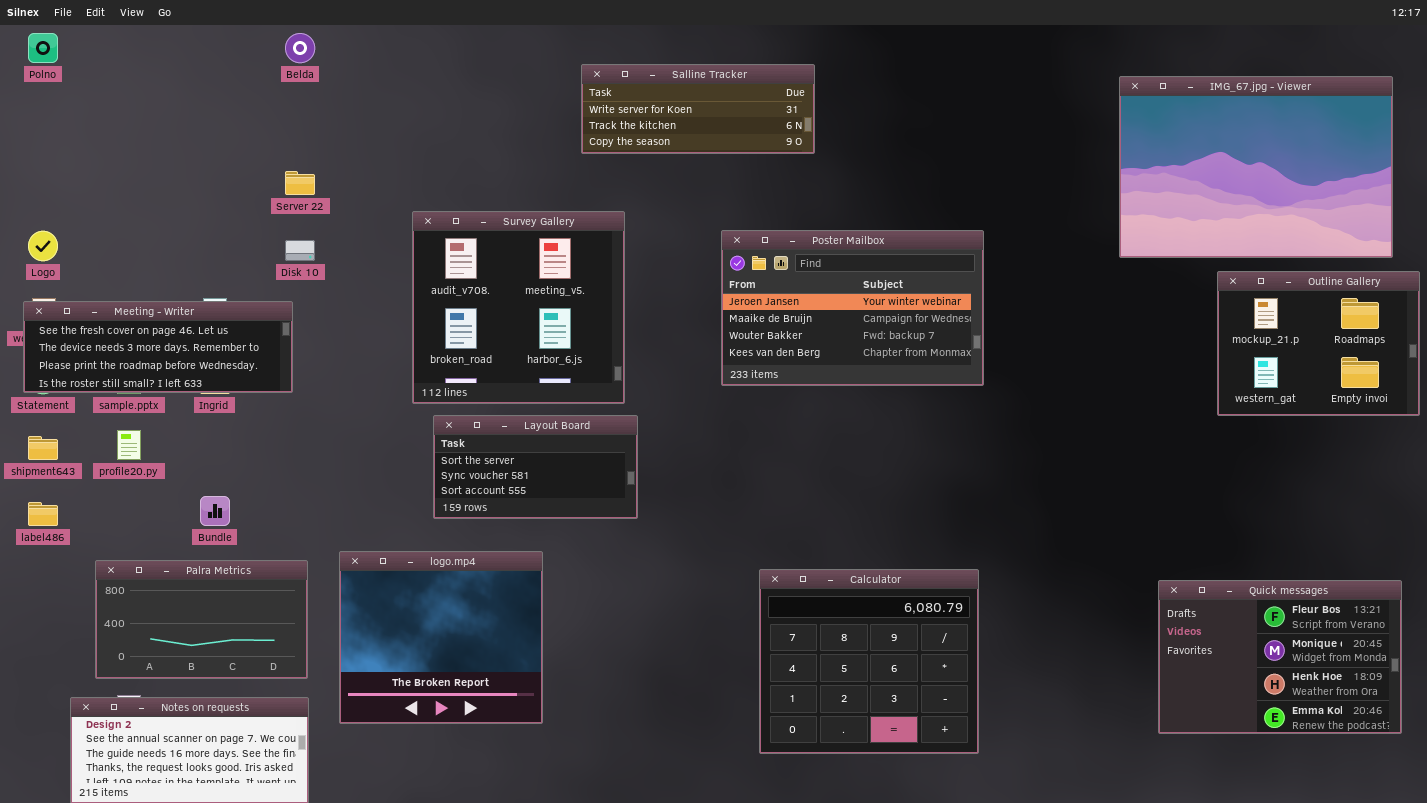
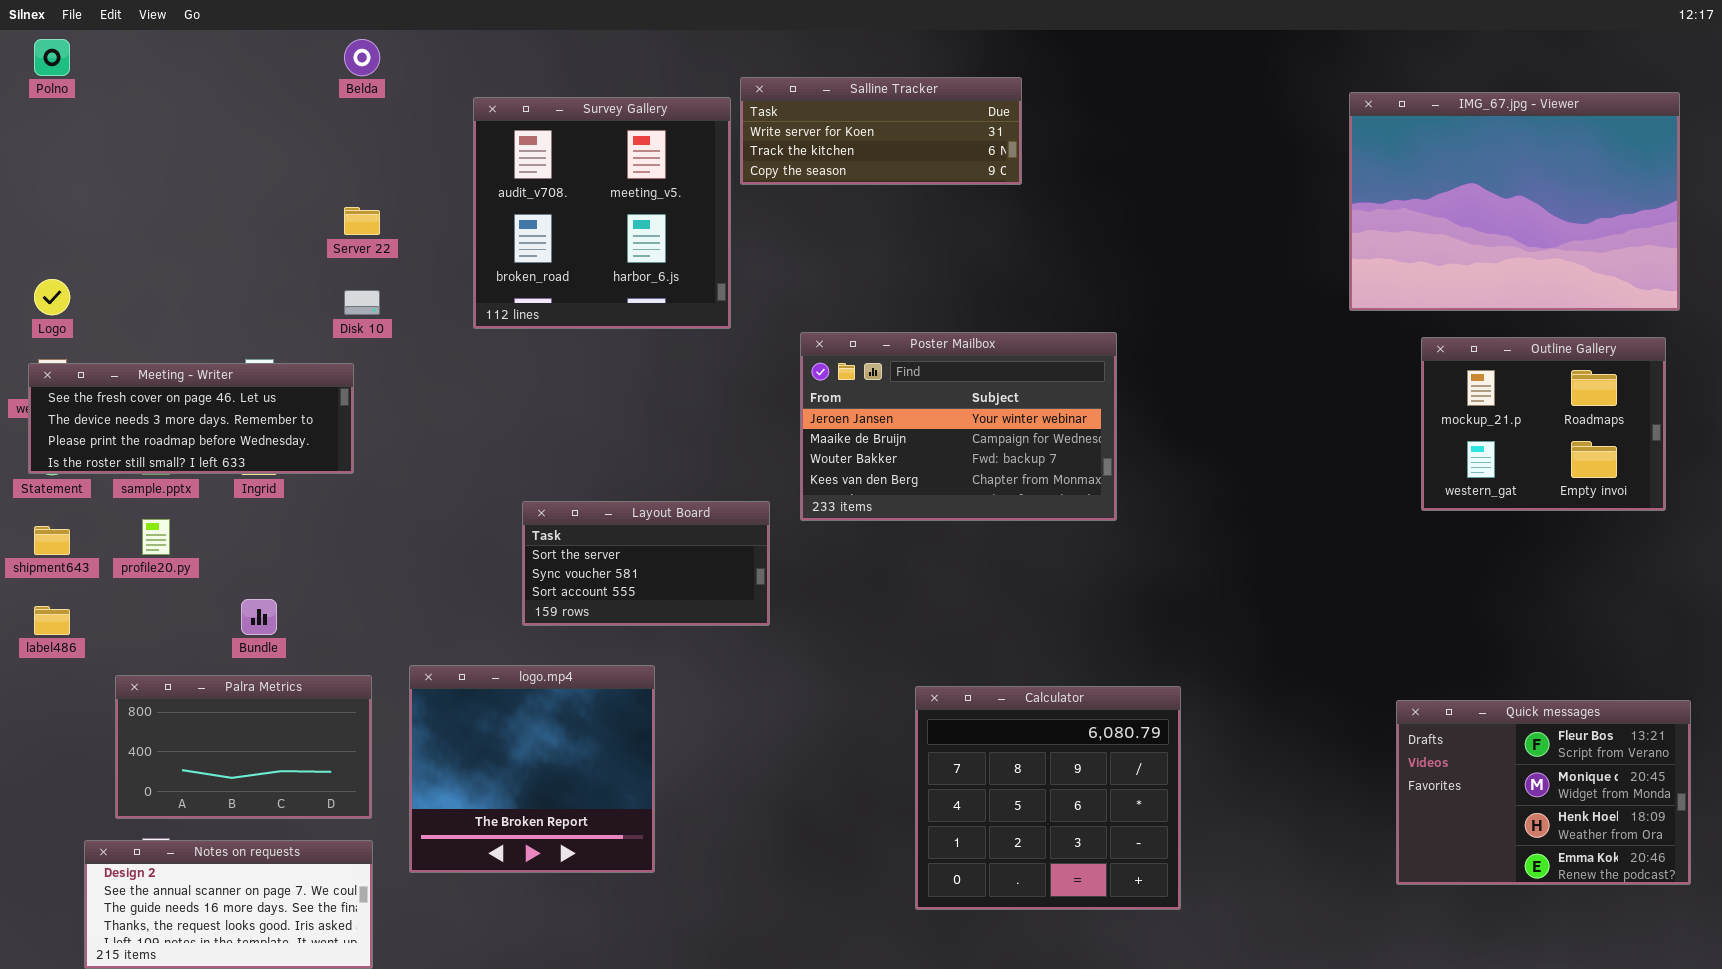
Salline Tracker: [581,64,815,154] -> [740,77,1022,185], moved
Survey Gallery: [412,211,625,404] -> [473,97,731,329], moved
Poster Mailbox: [721,230,984,386] -> [800,332,1117,521], moved
Outline Gallery: [1217,271,1420,416] -> [1421,337,1666,511], moved

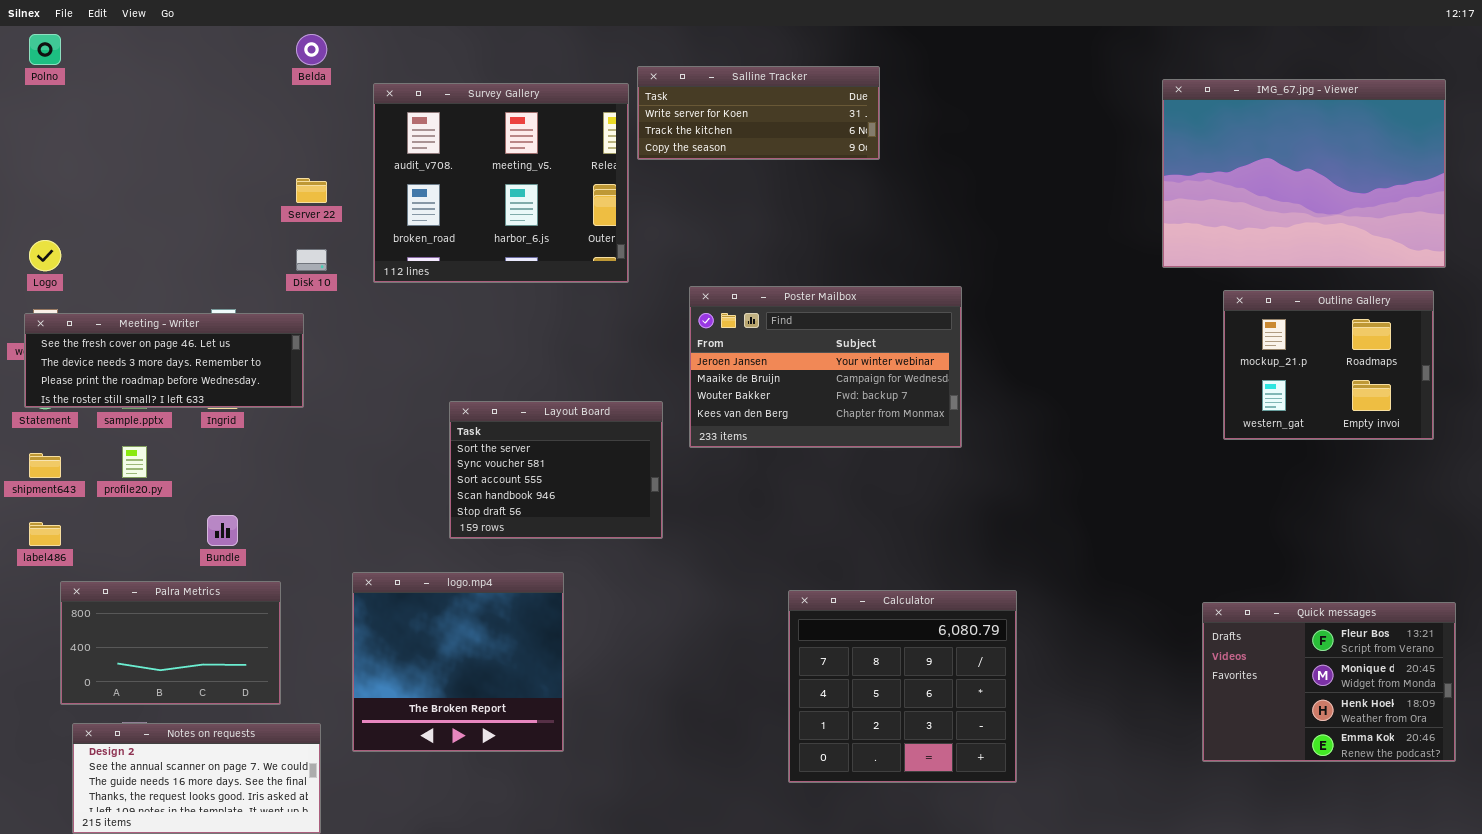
Survey Gallery: [473,97,731,329] -> [373,83,629,283], resized
Layout Board: [522,501,770,626] -> [449,401,663,539], resized
Palra Metrics: [115,675,372,819] -> [60,581,281,705], moved

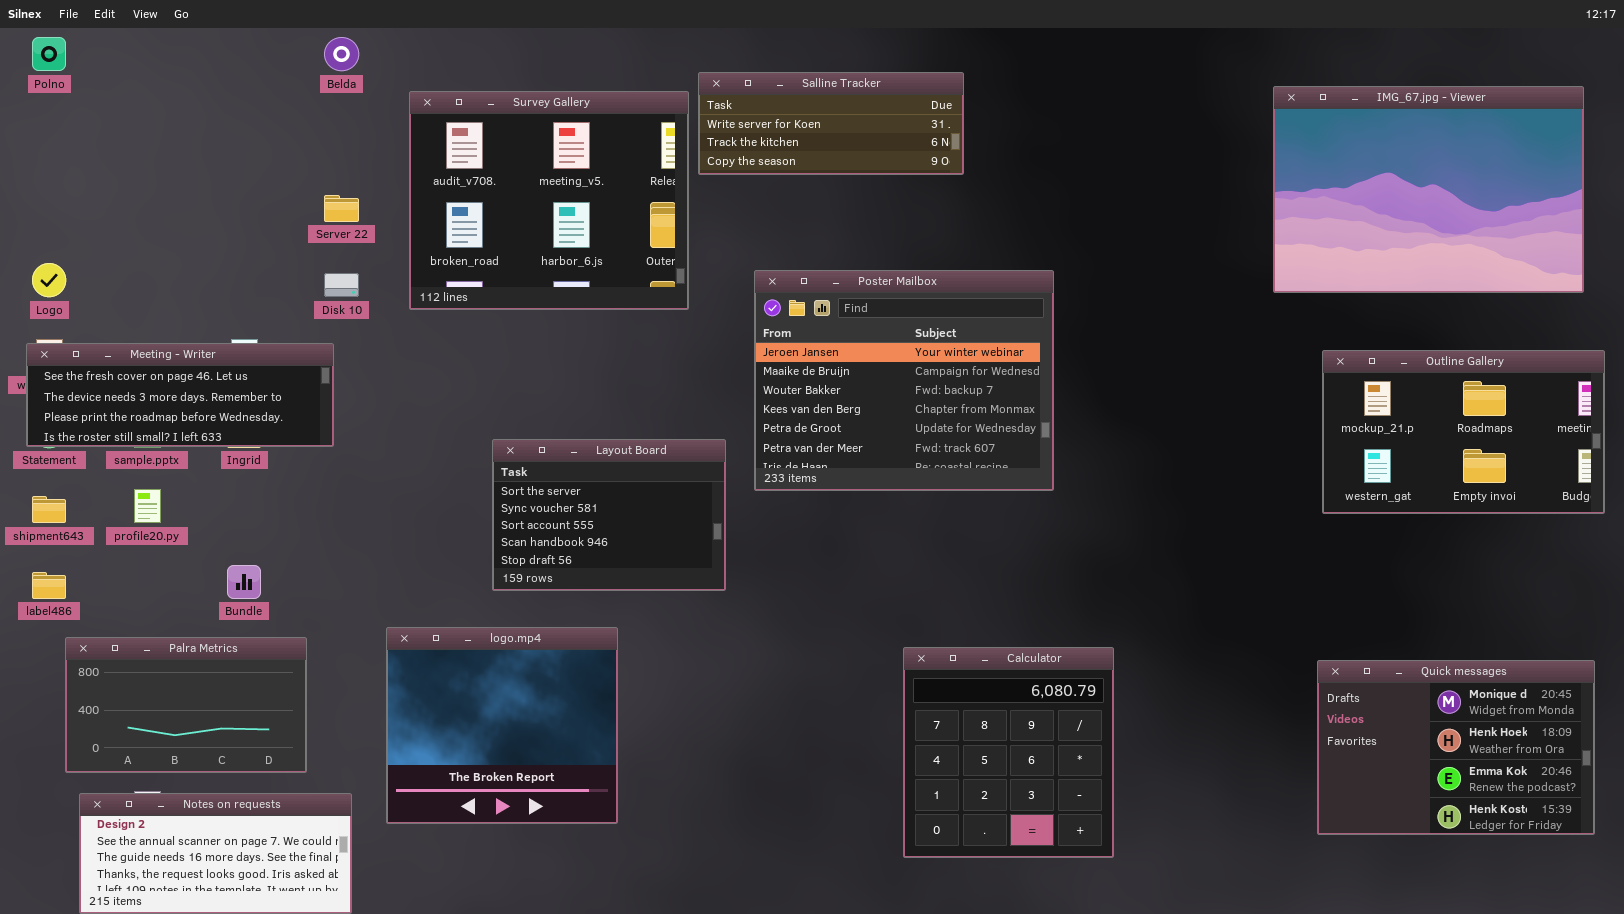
Poster Mailbox: [689,286,962,448] -> [754,270,1054,491], resized
Outline Gallery: [1223,290,1434,440] -> [1322,350,1605,514], moved, resized
Calculator: [788,590,1017,783] -> [903,647,1114,858], resized
Quick messages: [1202,602,1456,762] -> [1317,660,1595,835], scrolled down 1 row

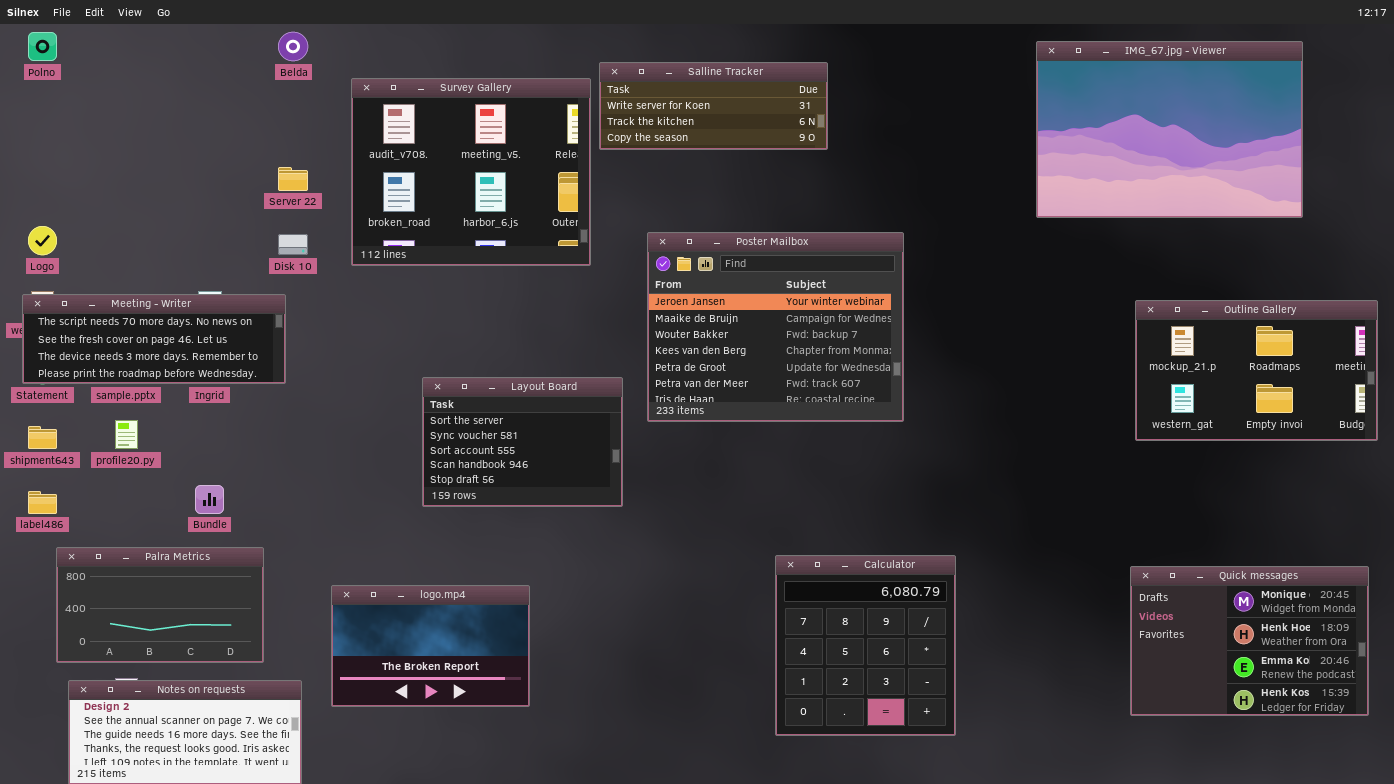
IMG_67.jpg - Viewer: [1273,86,1584,293] -> [1036,41,1303,218], moved
Meeting - Writer: [26,343,334,447] -> [22,294,286,384], scrolled up 1 row
logo.mp4: [386,627,618,824] -> [331,585,530,707], resized

